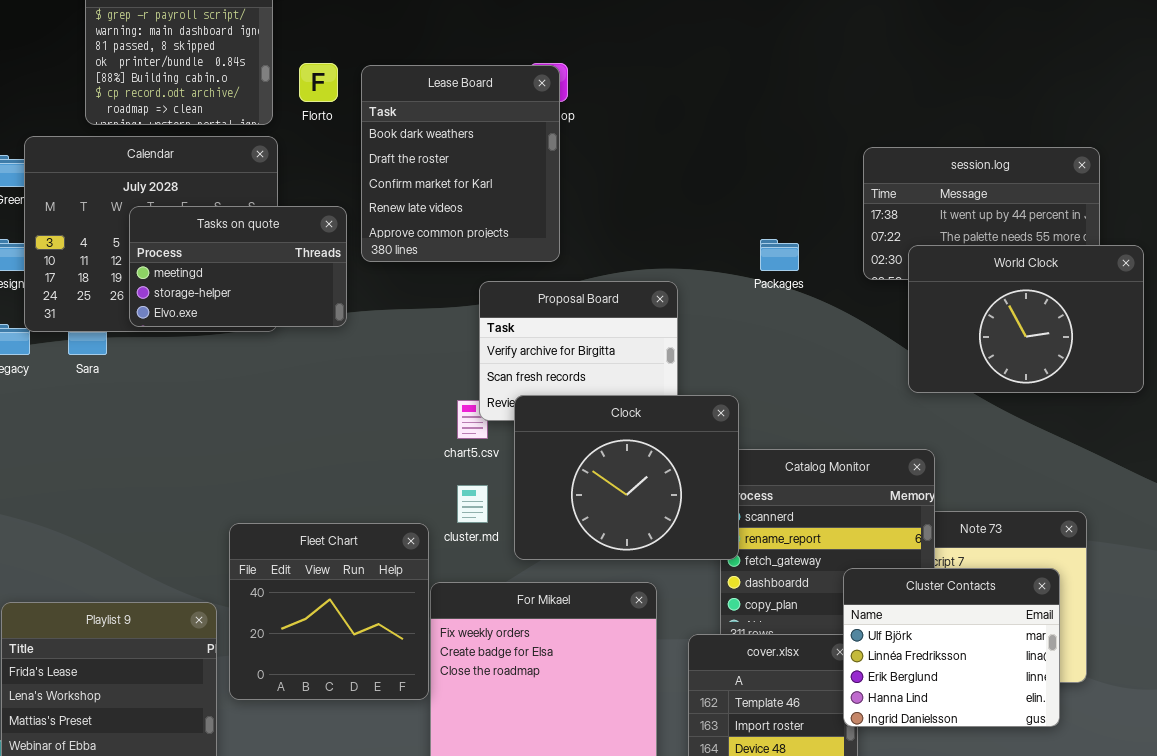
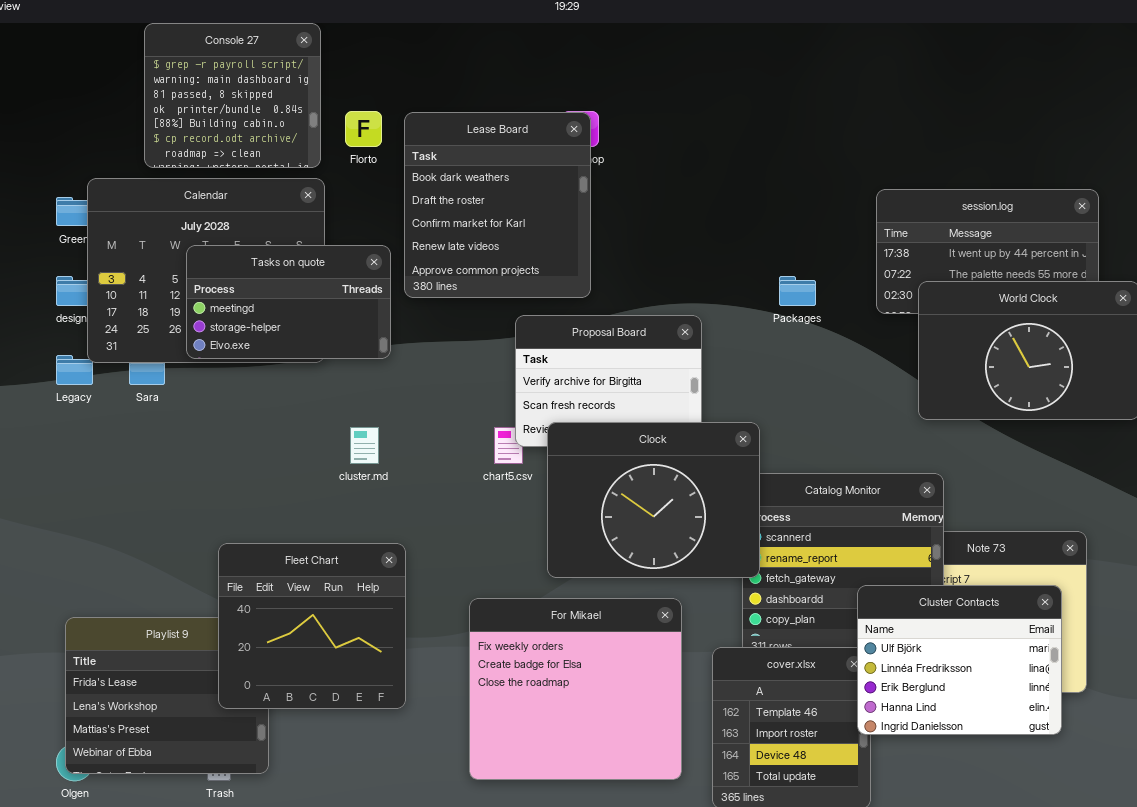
cluster.md: [457,485,488,523] -> [350,427,379,464], moved
Fleet Chart: [229,523,429,700] -> [218,543,406,709], moved

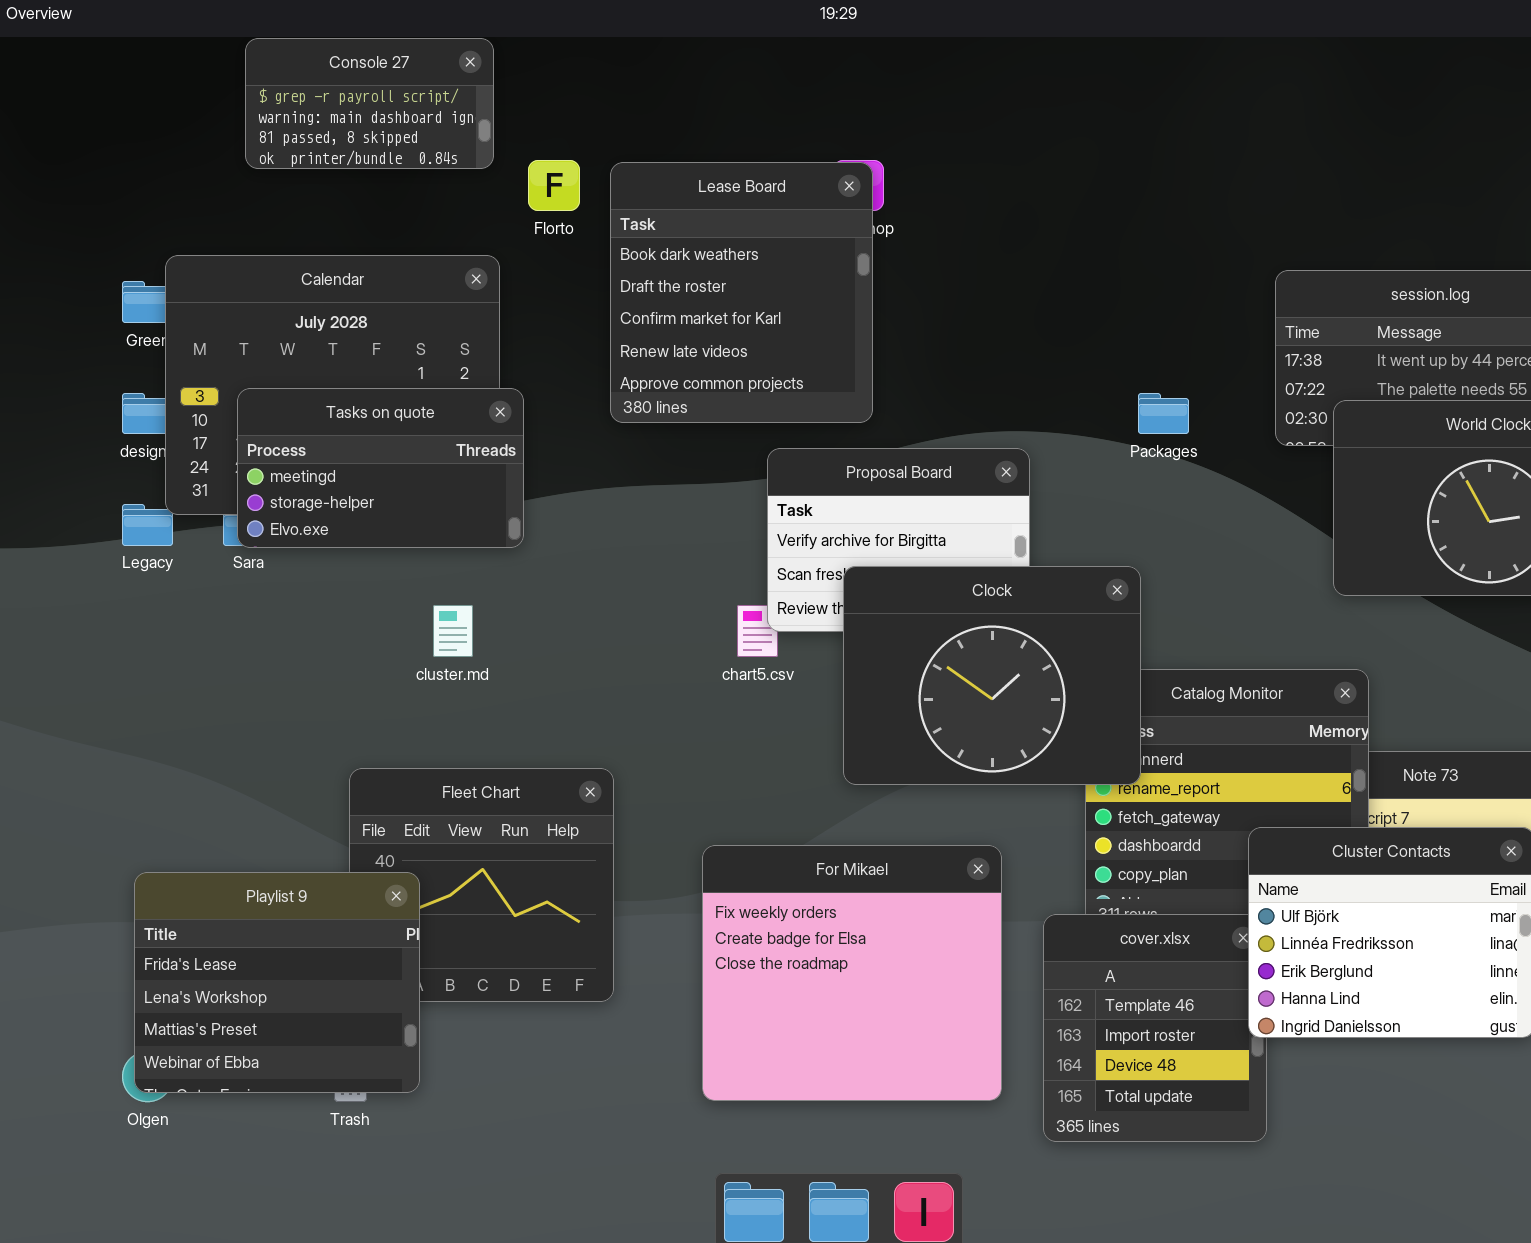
Console 27: [144,23,321,168] -> [245,38,494,169], resized
Tasks on quote: [186,245,391,359] -> [237,388,524,548], moved
Clock: [547,422,760,578] -> [843,566,1141,785], moved
cluster.md: [350,427,379,464] -> [433,605,473,657], moved
Playlist 9: [65,617,269,774] -> [134,872,420,1093], raised

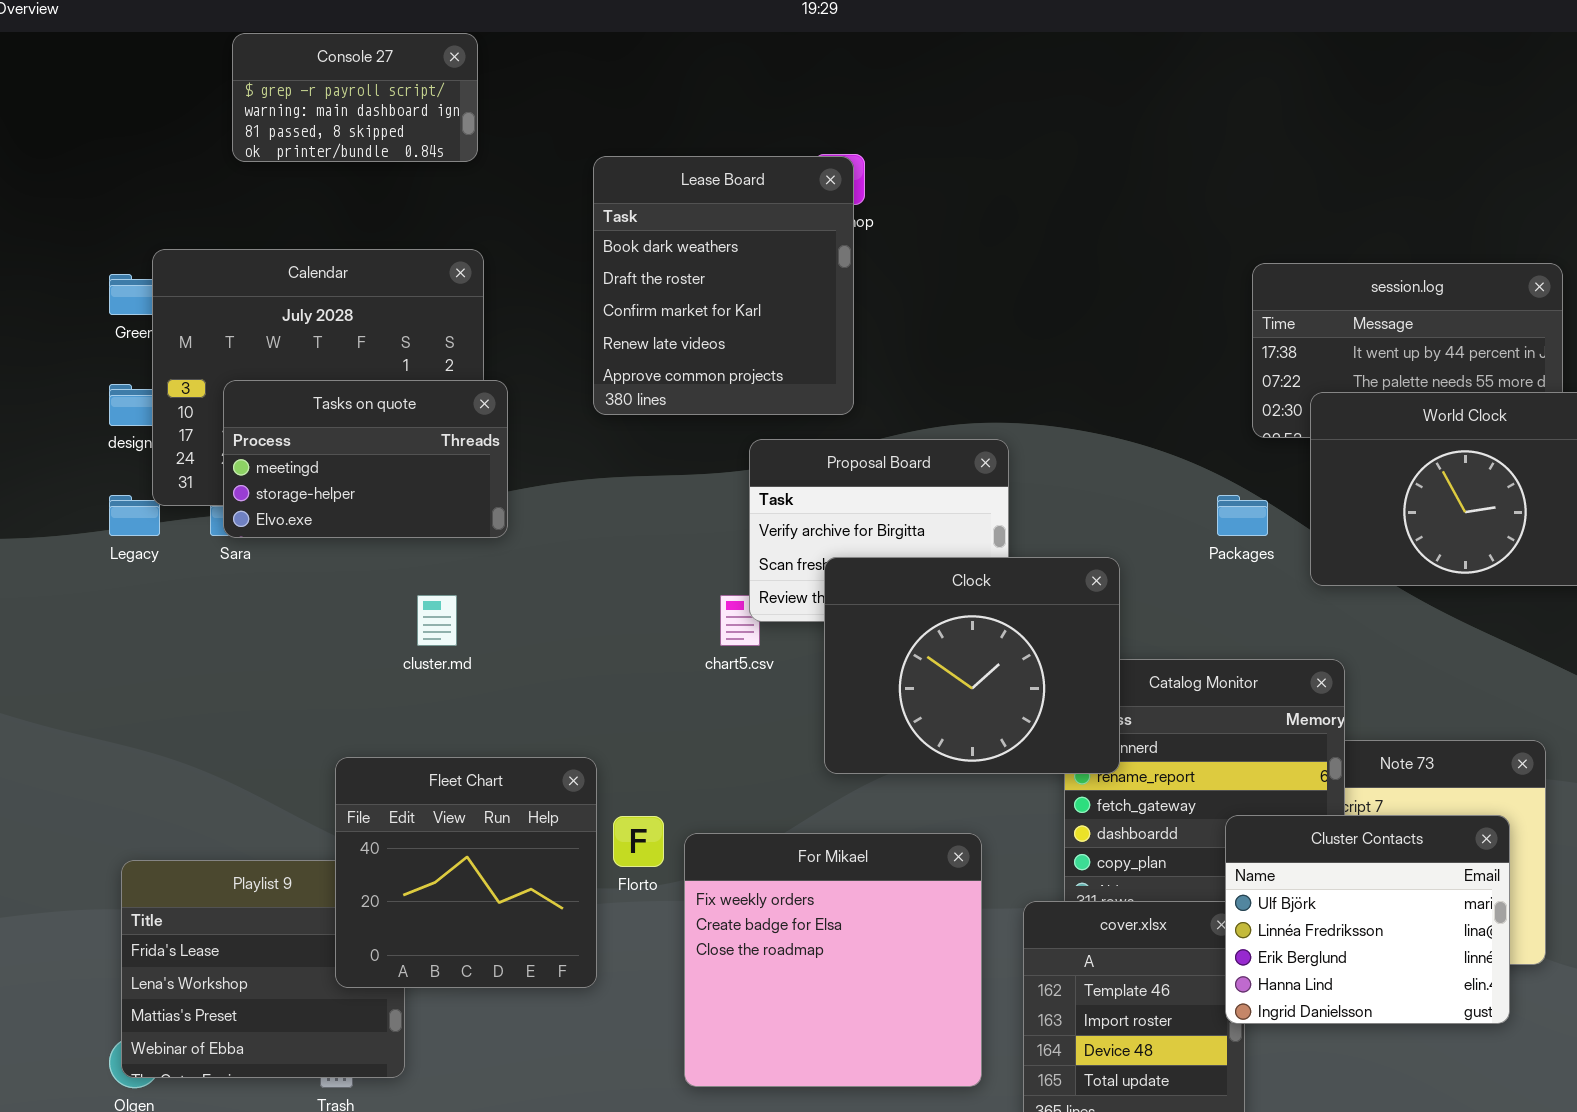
Florto: [528,160,580,211] -> [613,816,664,867], moved
Packages: [1138,393,1189,434] -> [1217,495,1268,536], moved
Fleet Chart: [349,768,614,1002] -> [335,757,597,988], raised

